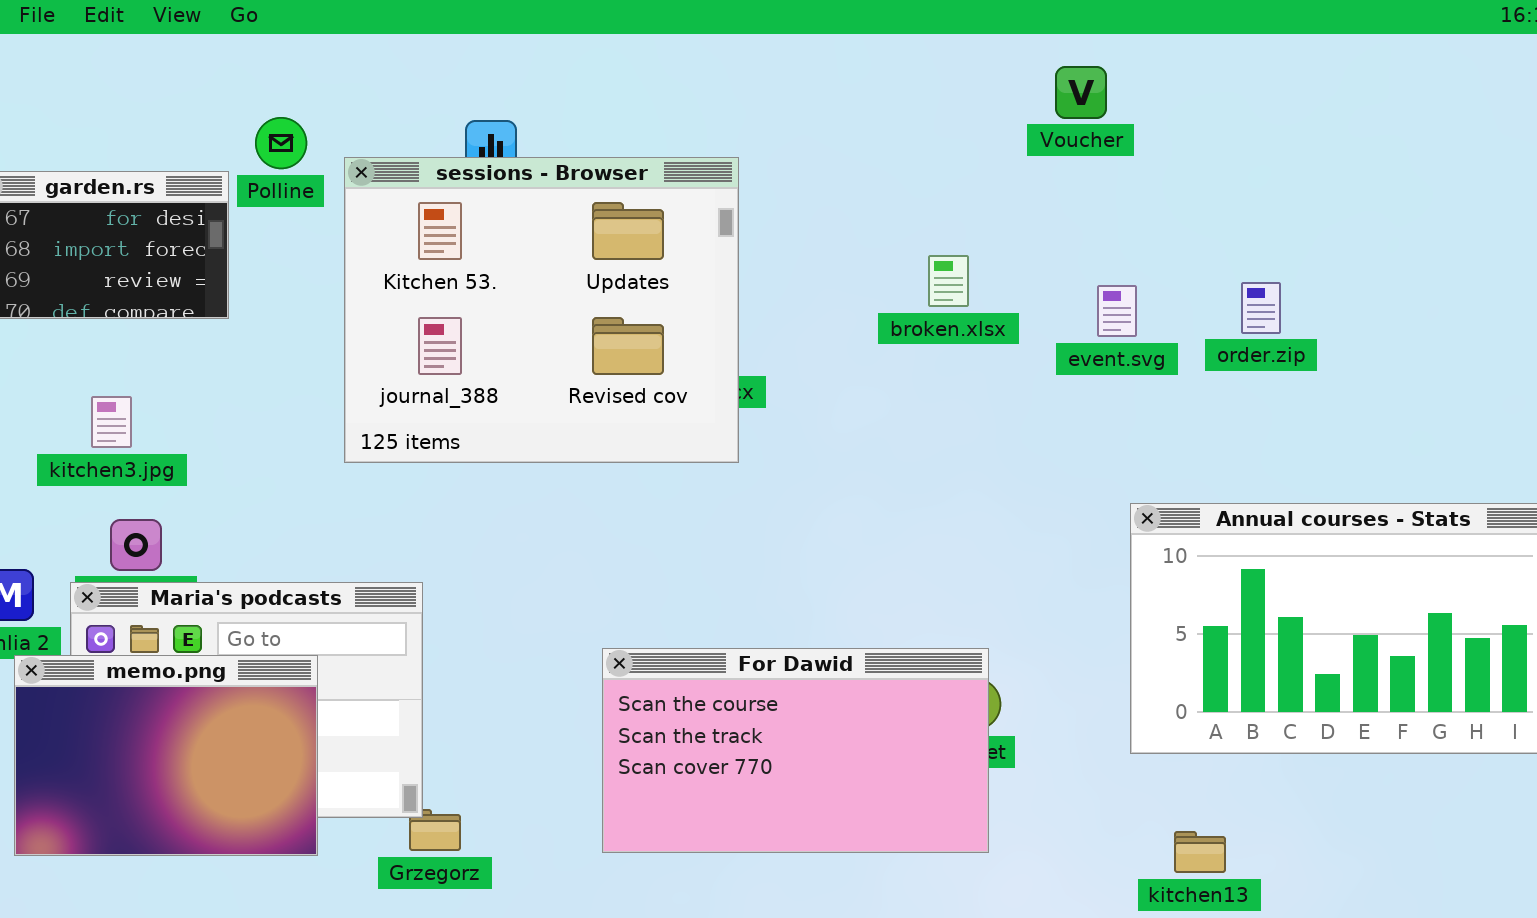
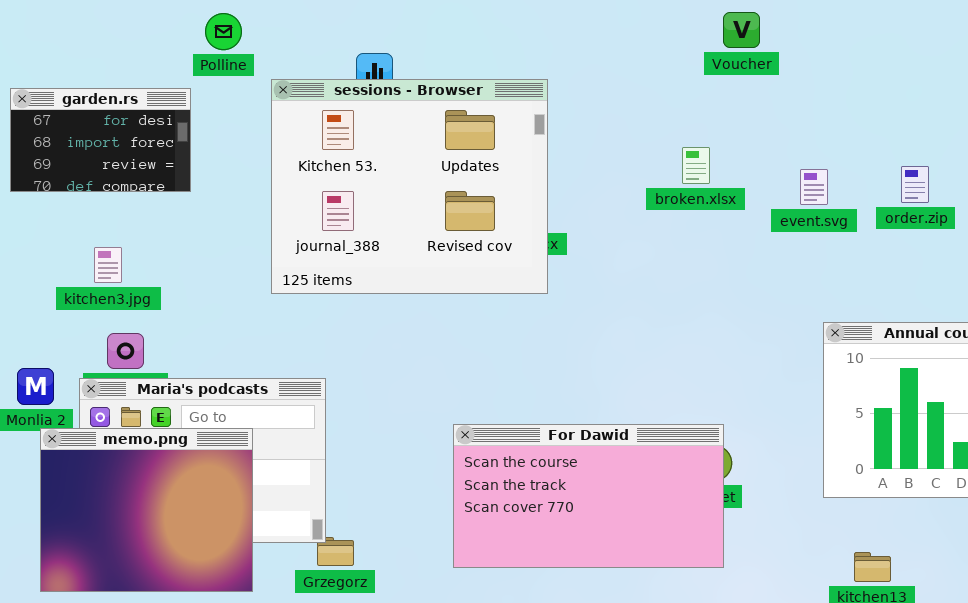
Voucher: [1055,66,1107,119] -> [723,12,760,48], moved
Polline: [255,117,307,169] -> [205,13,242,50], moved
memo.png: [14,655,318,856] -> [40,428,253,592], resized

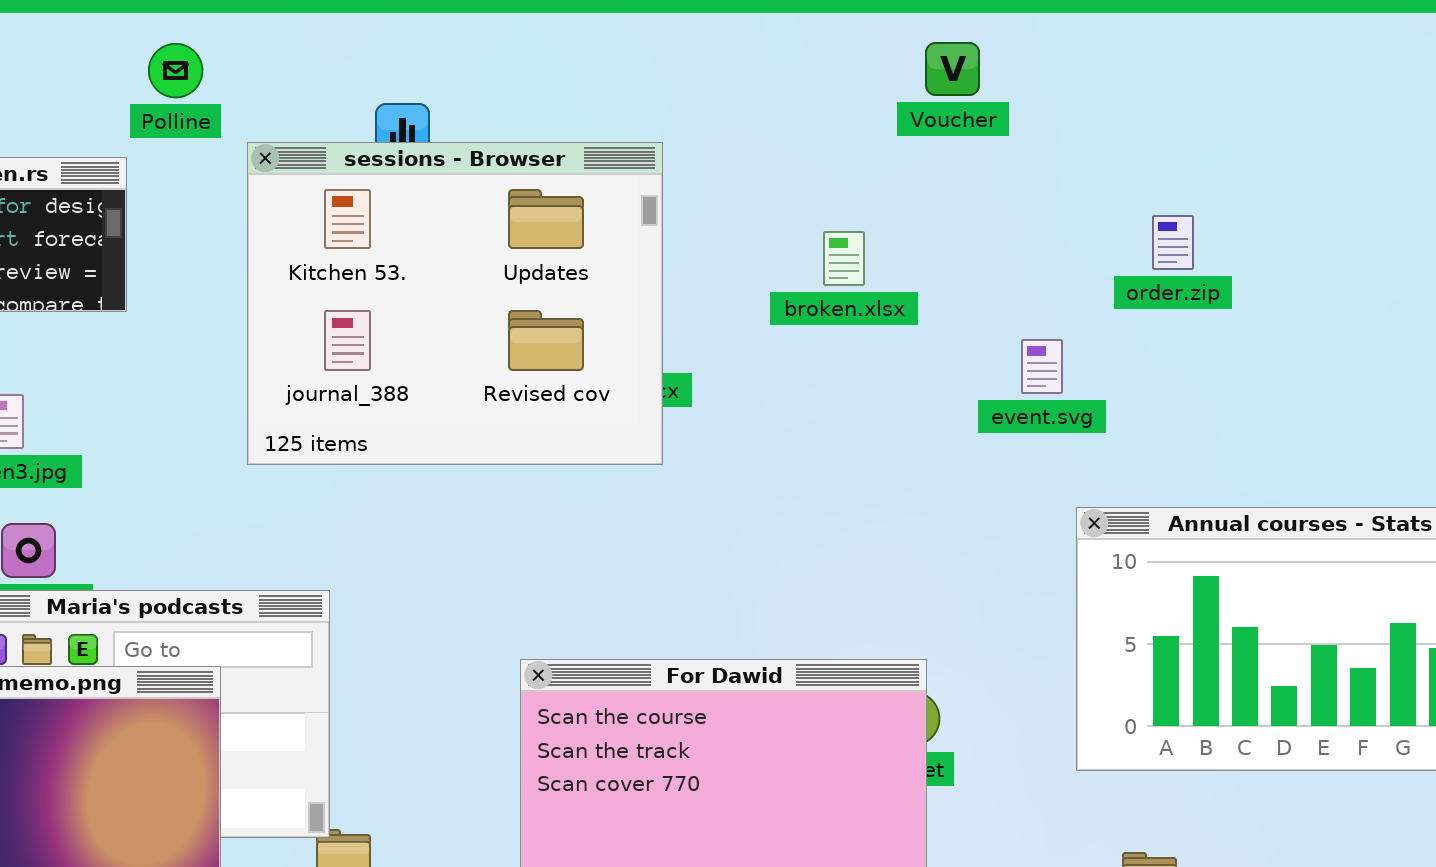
broken.xlsx: [682,147,710,184] -> [823,231,865,286], moved
order.zip: [901,166,929,203] -> [1152,215,1194,270], moved
event.svg: [800,169,828,205] -> [1021,339,1063,394], moved

